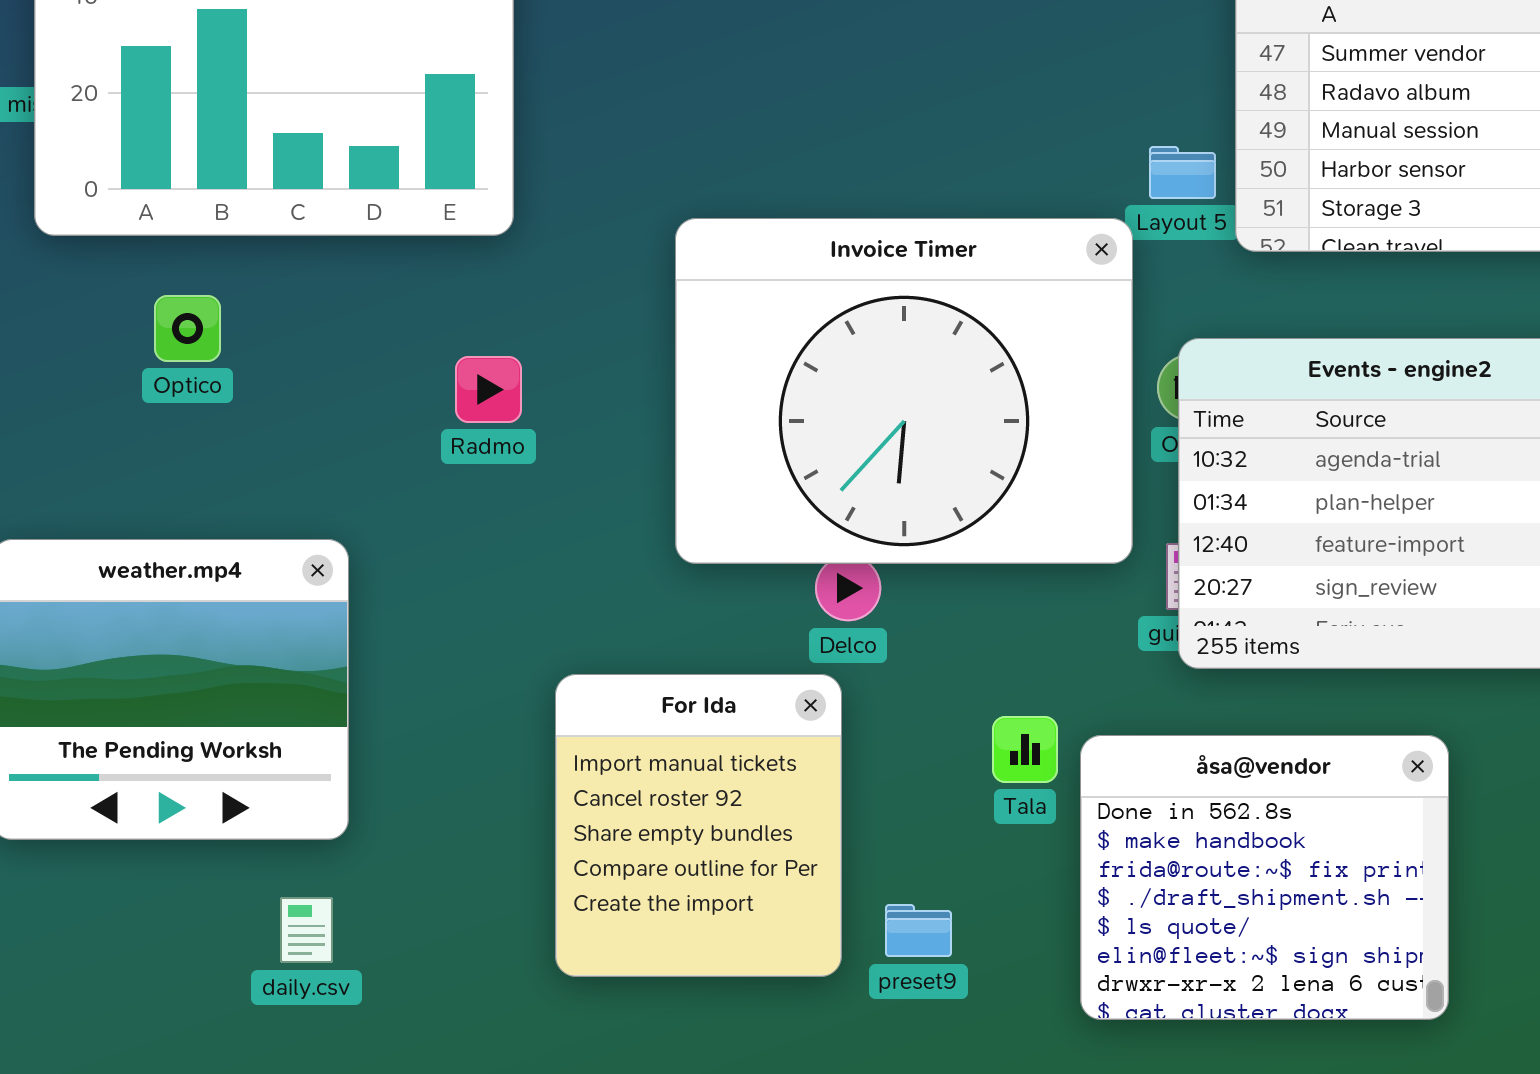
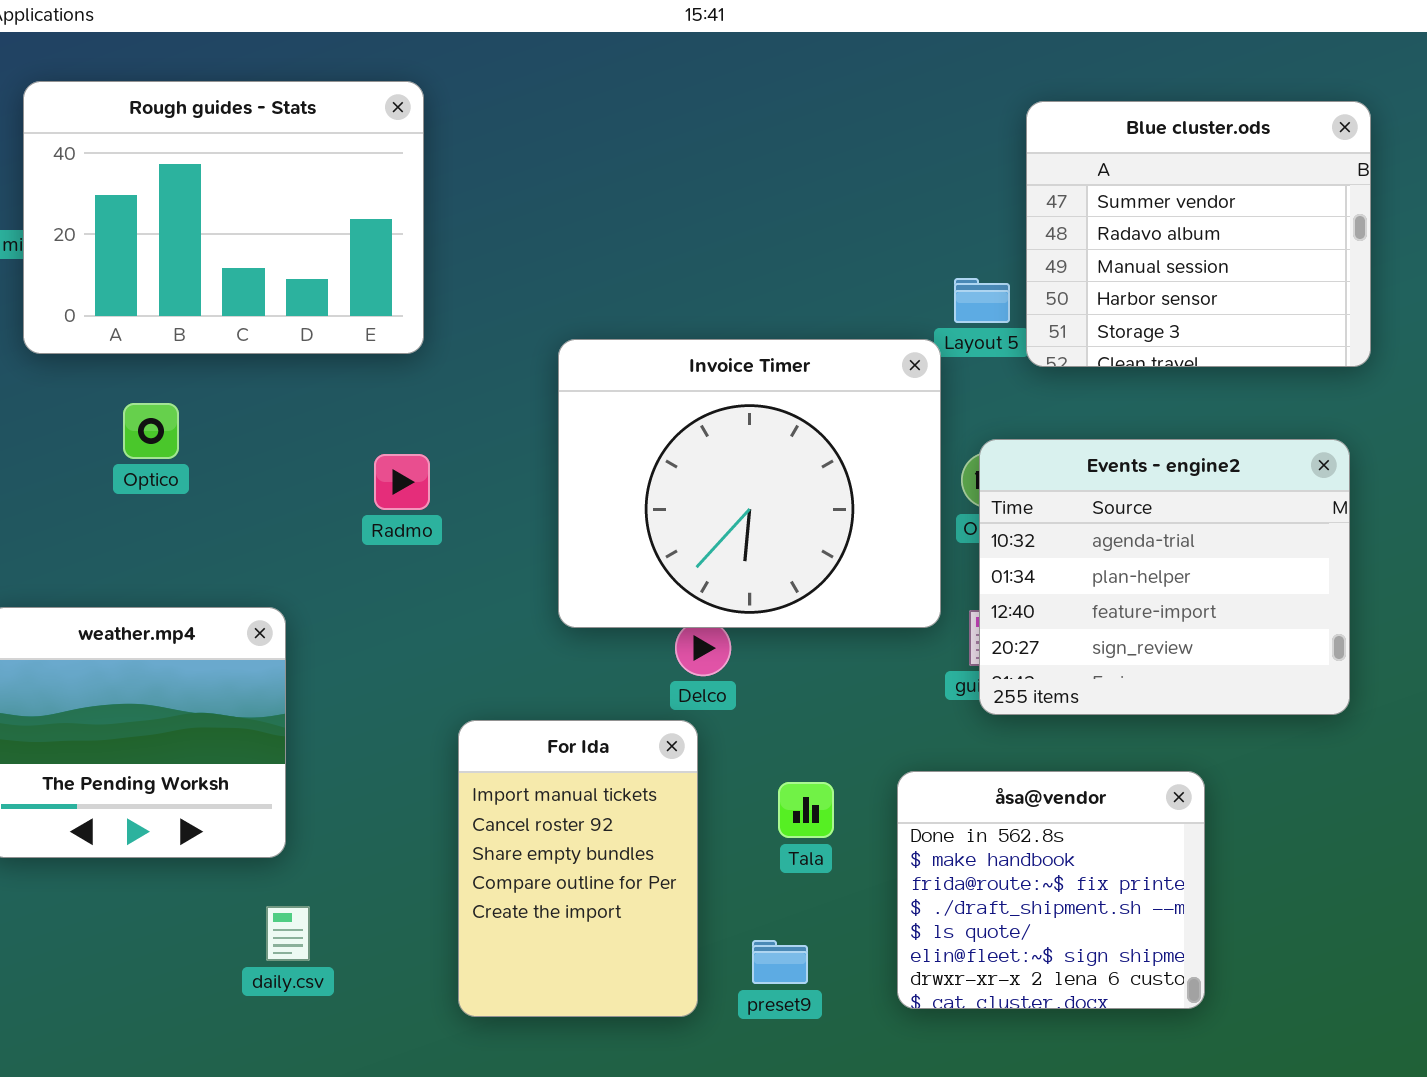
For Ida: [555,674,842,977] -> [458,720,698,1017], resized
Tala: [992,716,1058,783] -> [778,782,834,838], moved
daily.csv: [280,897,333,963] -> [266,906,310,961], moved
preset9: [885,904,952,957] -> [752,940,808,984], moved

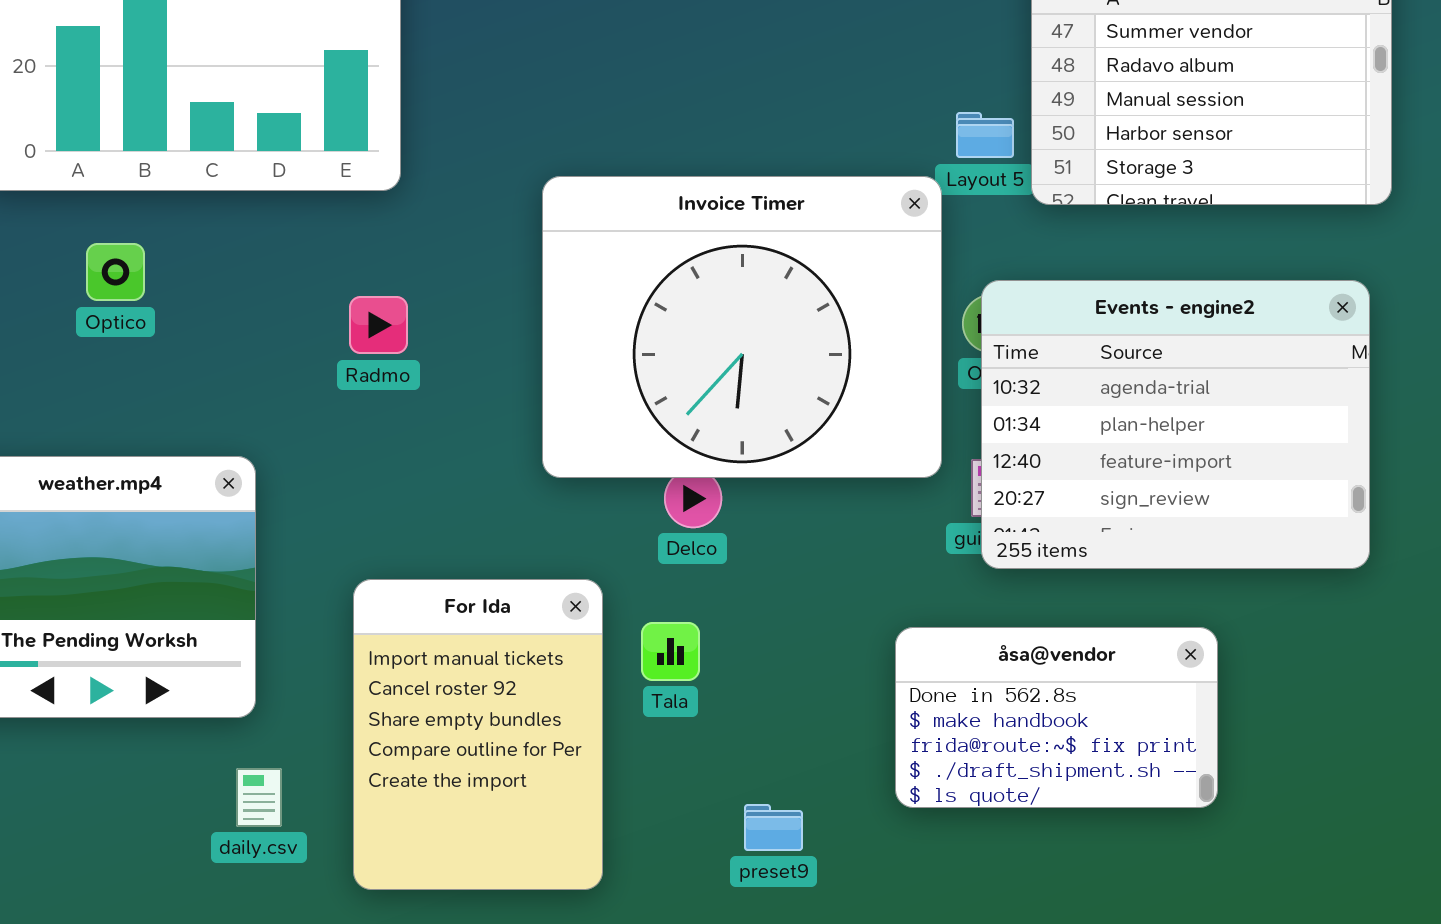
For Ida: [458,720,698,1017] -> [353,579,603,890], moved
åsa@vendor: [897,771,1205,1009] -> [895,627,1218,808], resized
Tala: [778,782,834,838] -> [641,622,700,681], moved

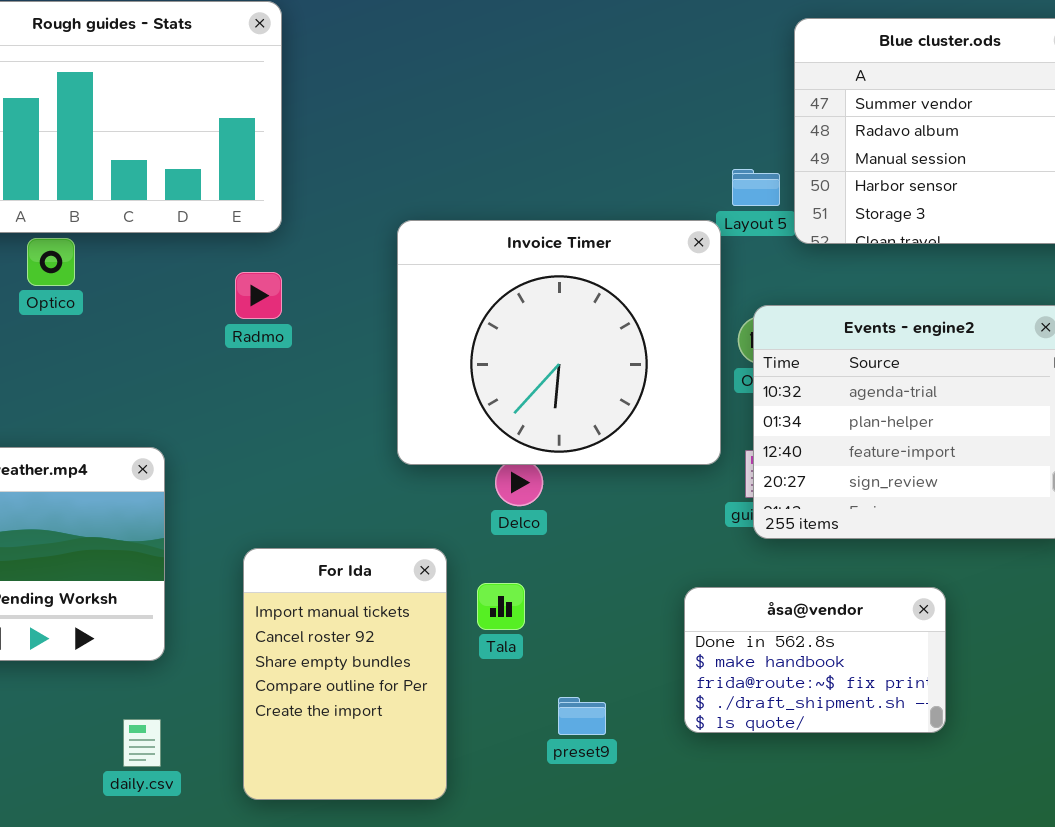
Optico: [86,243,145,301] -> [27,238,75,286], moved
Radmo: [349,296,408,354] -> [235,272,282,319], moved
daily.csv: [236,768,282,827] -> [123,719,161,767], moved
preset9: [744,804,803,851] -> [558,697,606,735], moved

